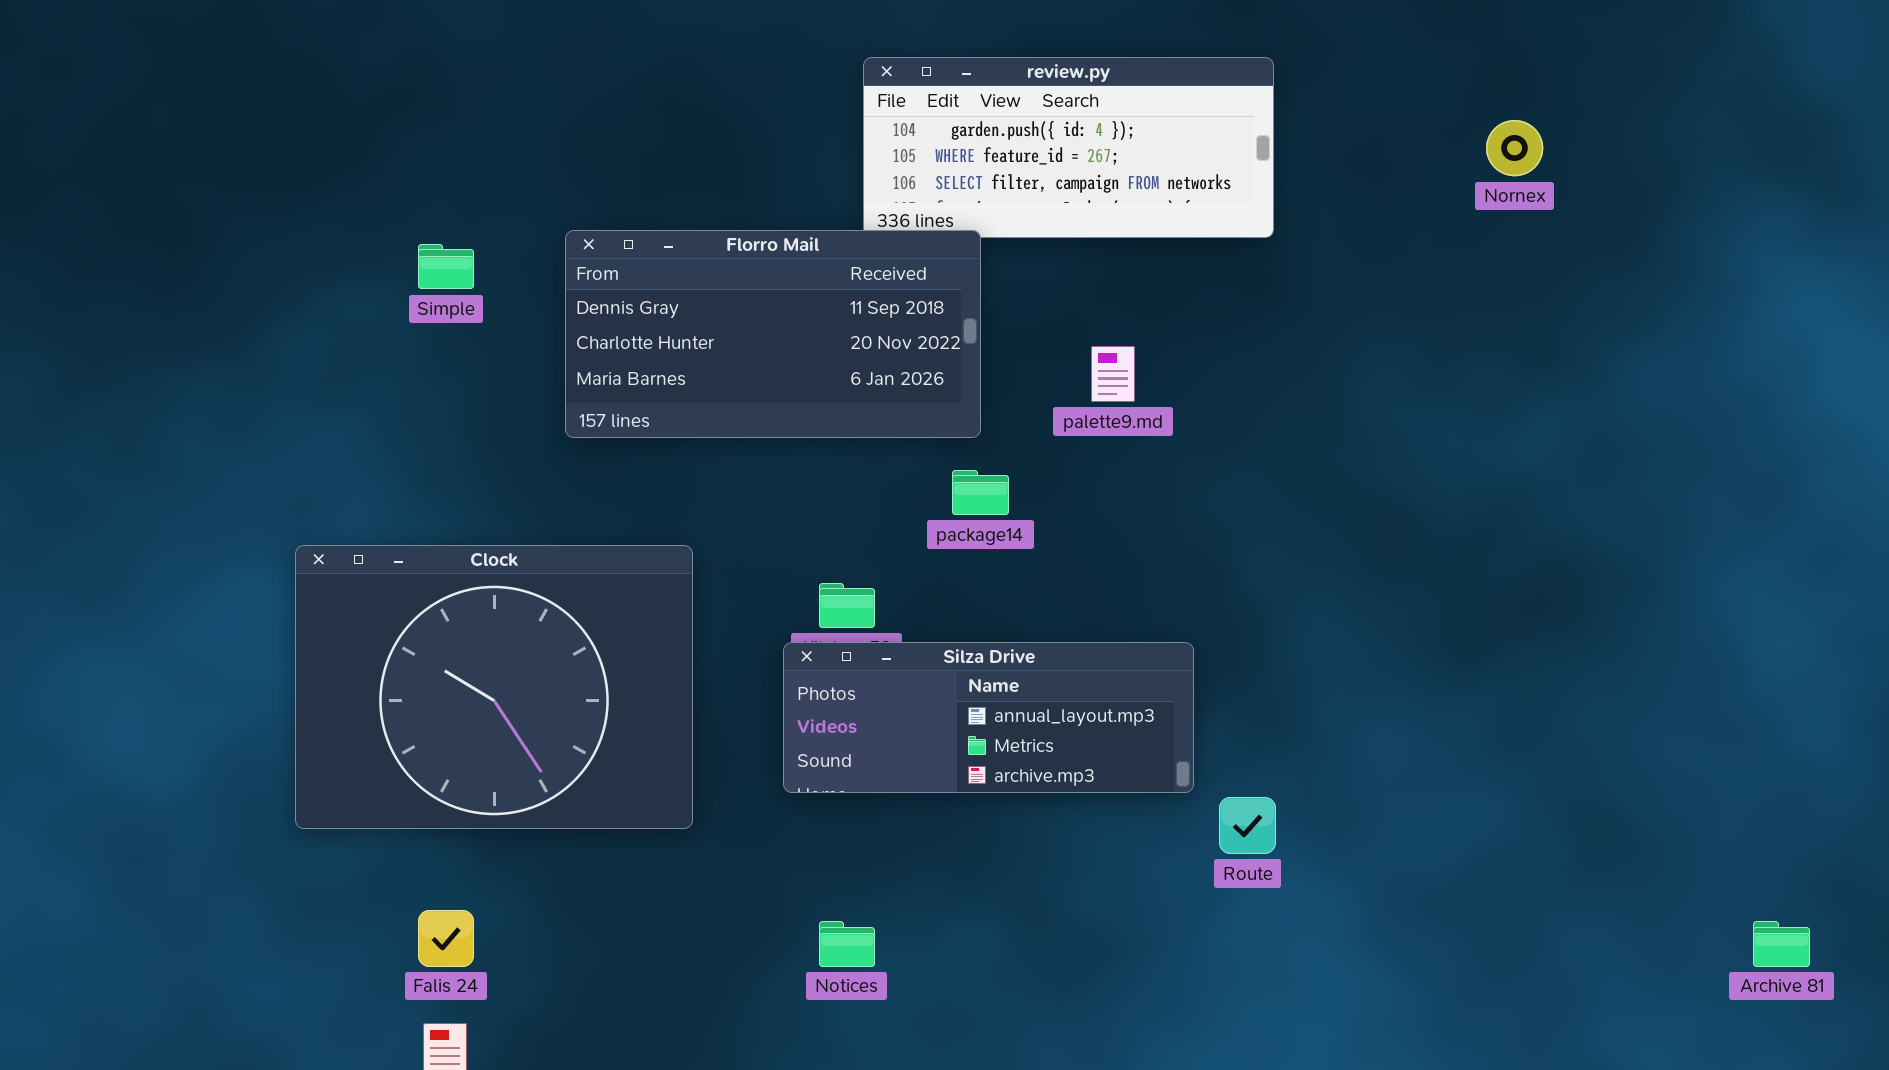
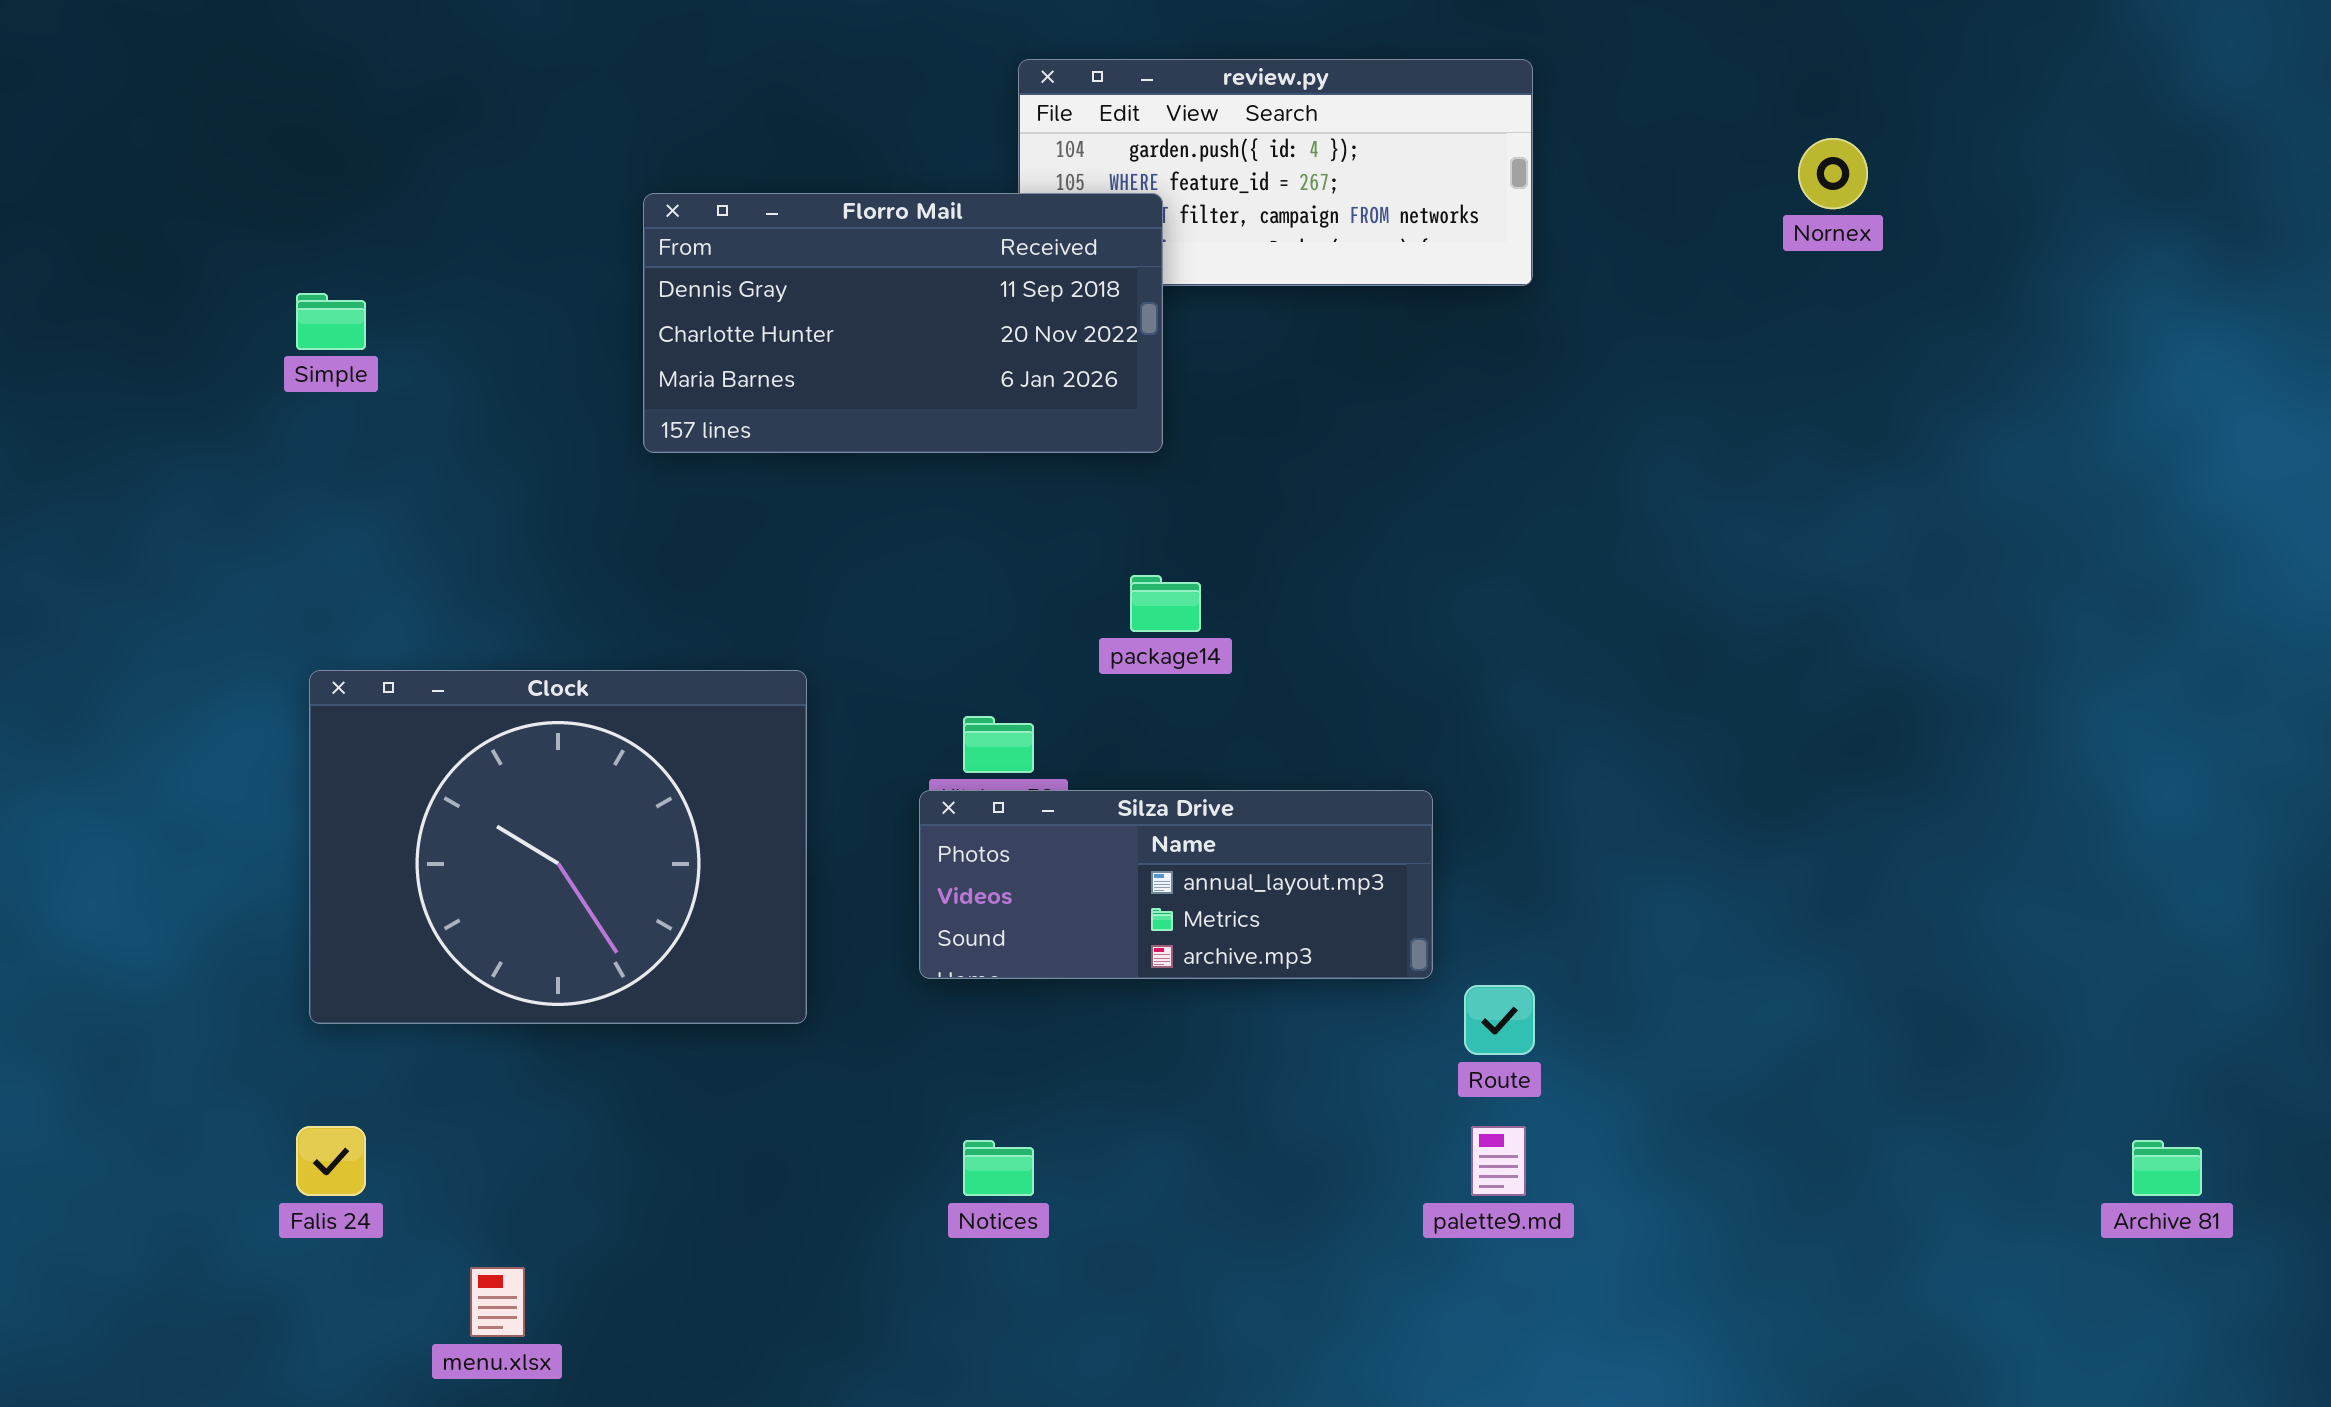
Florro Mail: [565,230,981,438] -> [643,193,1163,453], moved
Simple: [418,244,474,289] -> [296,293,366,350], moved
palette9.md: [1091,346,1135,402] -> [1471,1126,1526,1196], moved
Falis 24: [418,910,474,967] -> [296,1126,366,1196], moved

